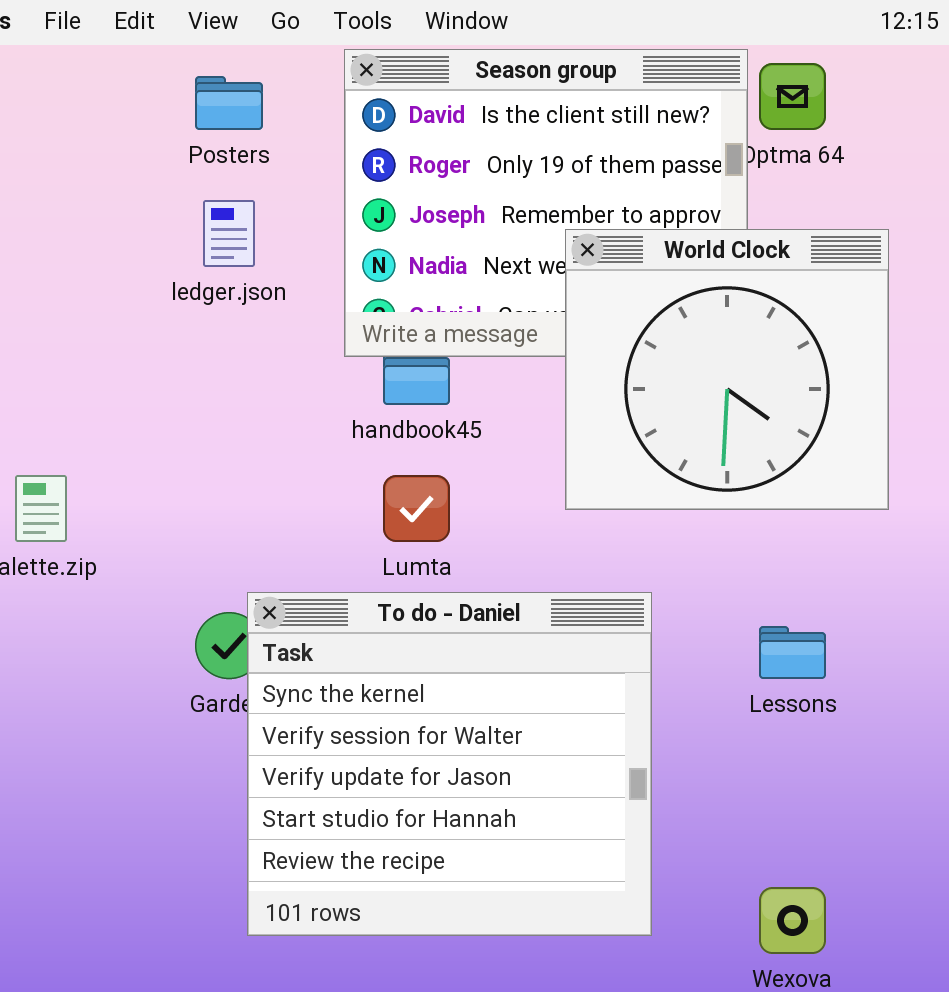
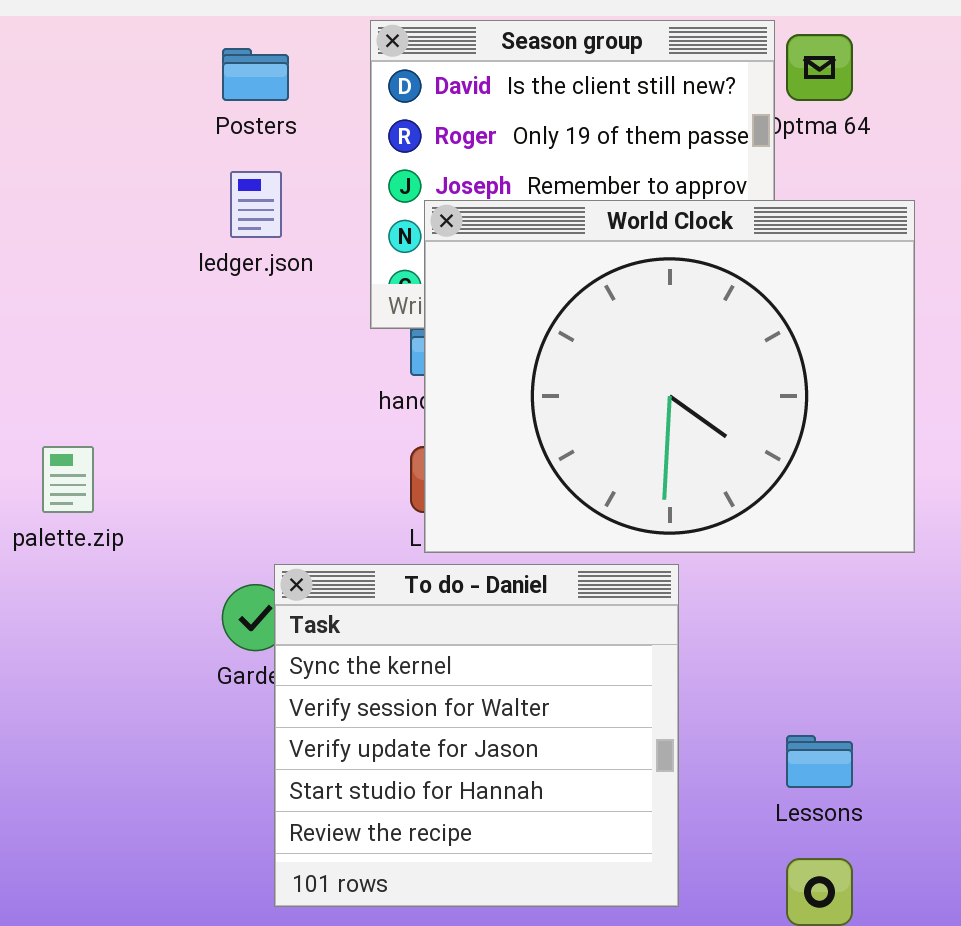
World Clock: [565,229,889,510] -> [424,200,915,553], resized
Lessons: [759,626,826,679] -> [786,735,853,788], moved

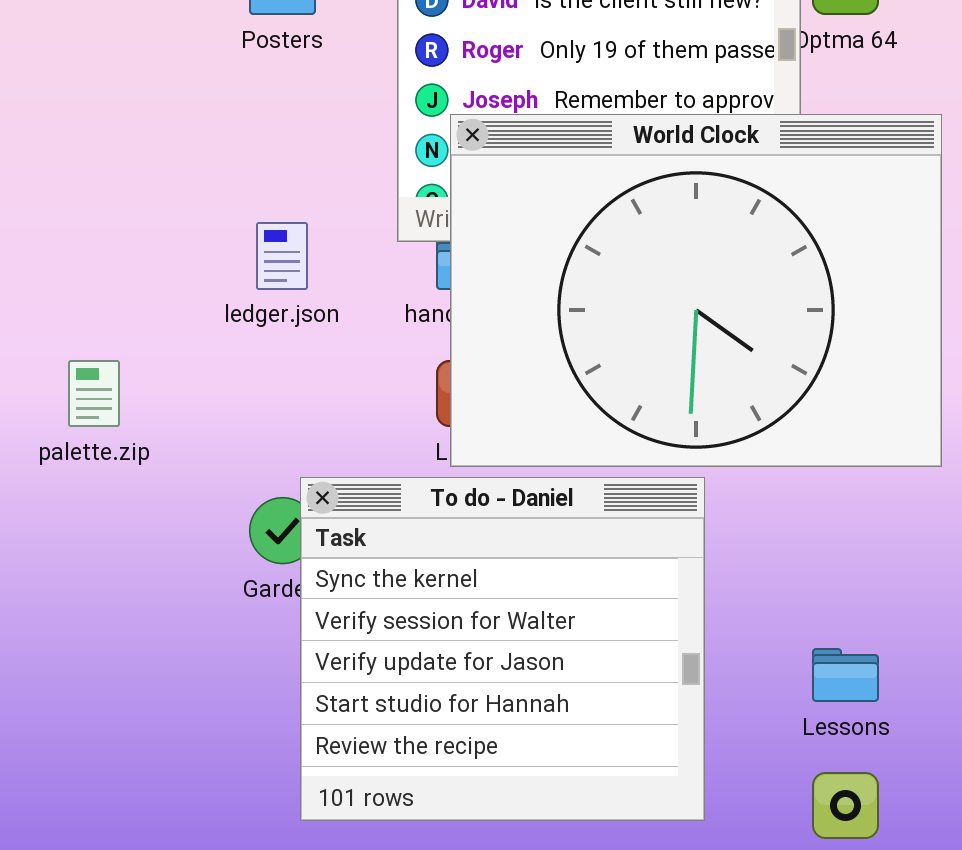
ledger.json: [230,171,282,238] -> [256,222,308,290], moved

